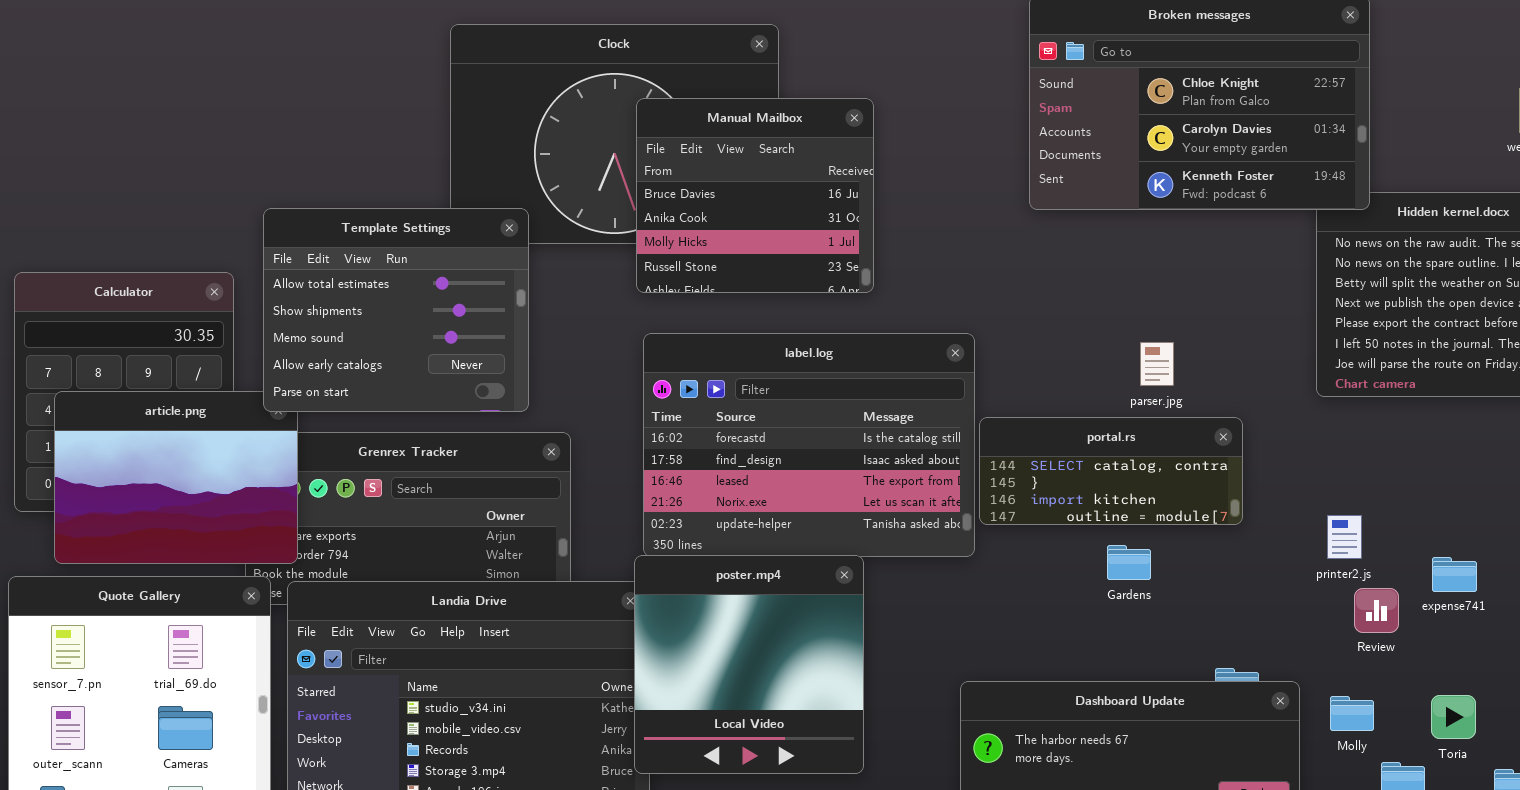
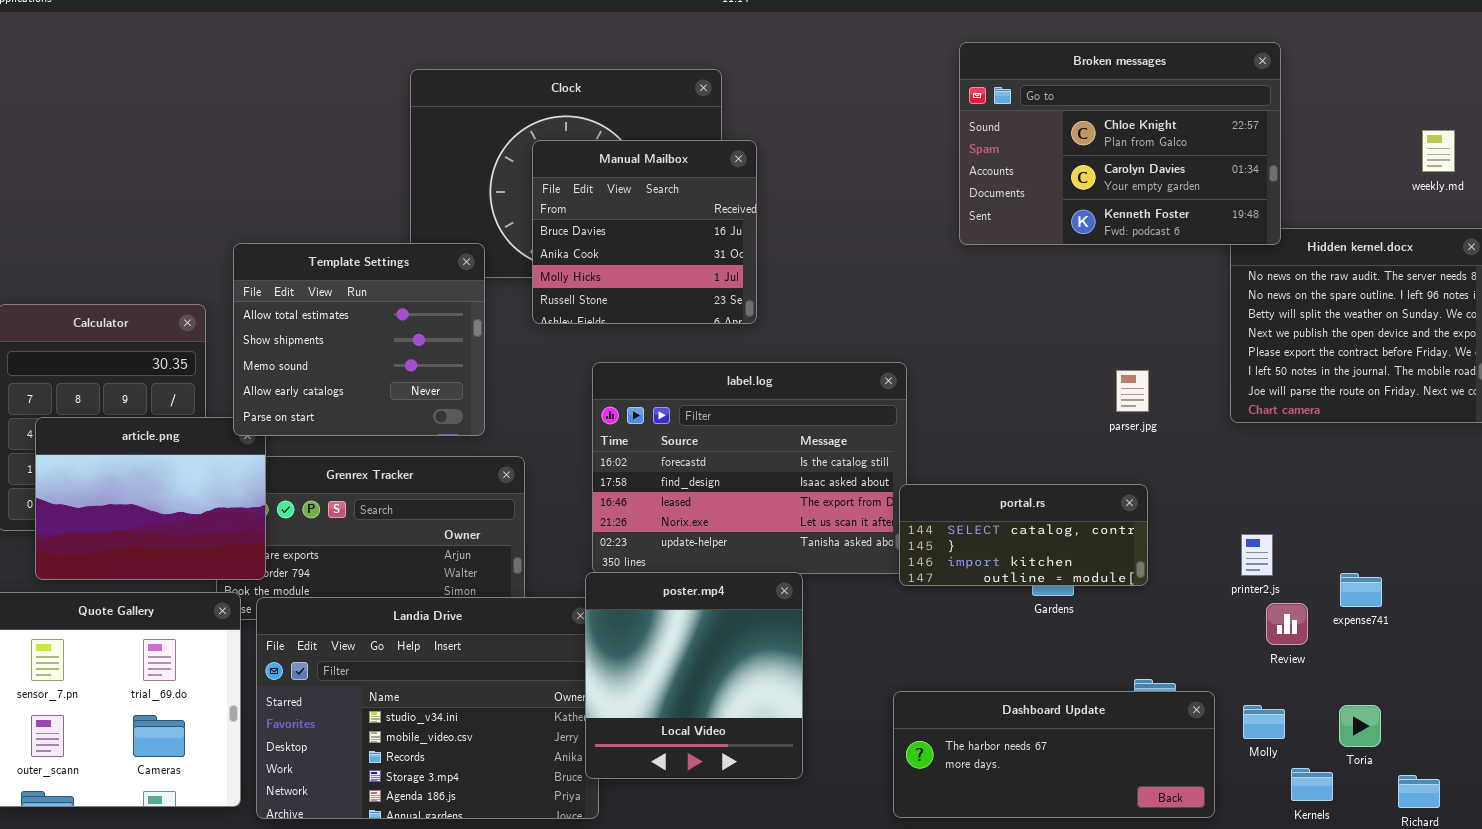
Manual Mailbox: [636,98,874,293] -> [532,140,757,324], moved
parser.jpg: [1140,342,1174,386] -> [1116,370,1149,412], moved
portal.rs: [979,417,1243,525] -> [899,484,1148,586], moved

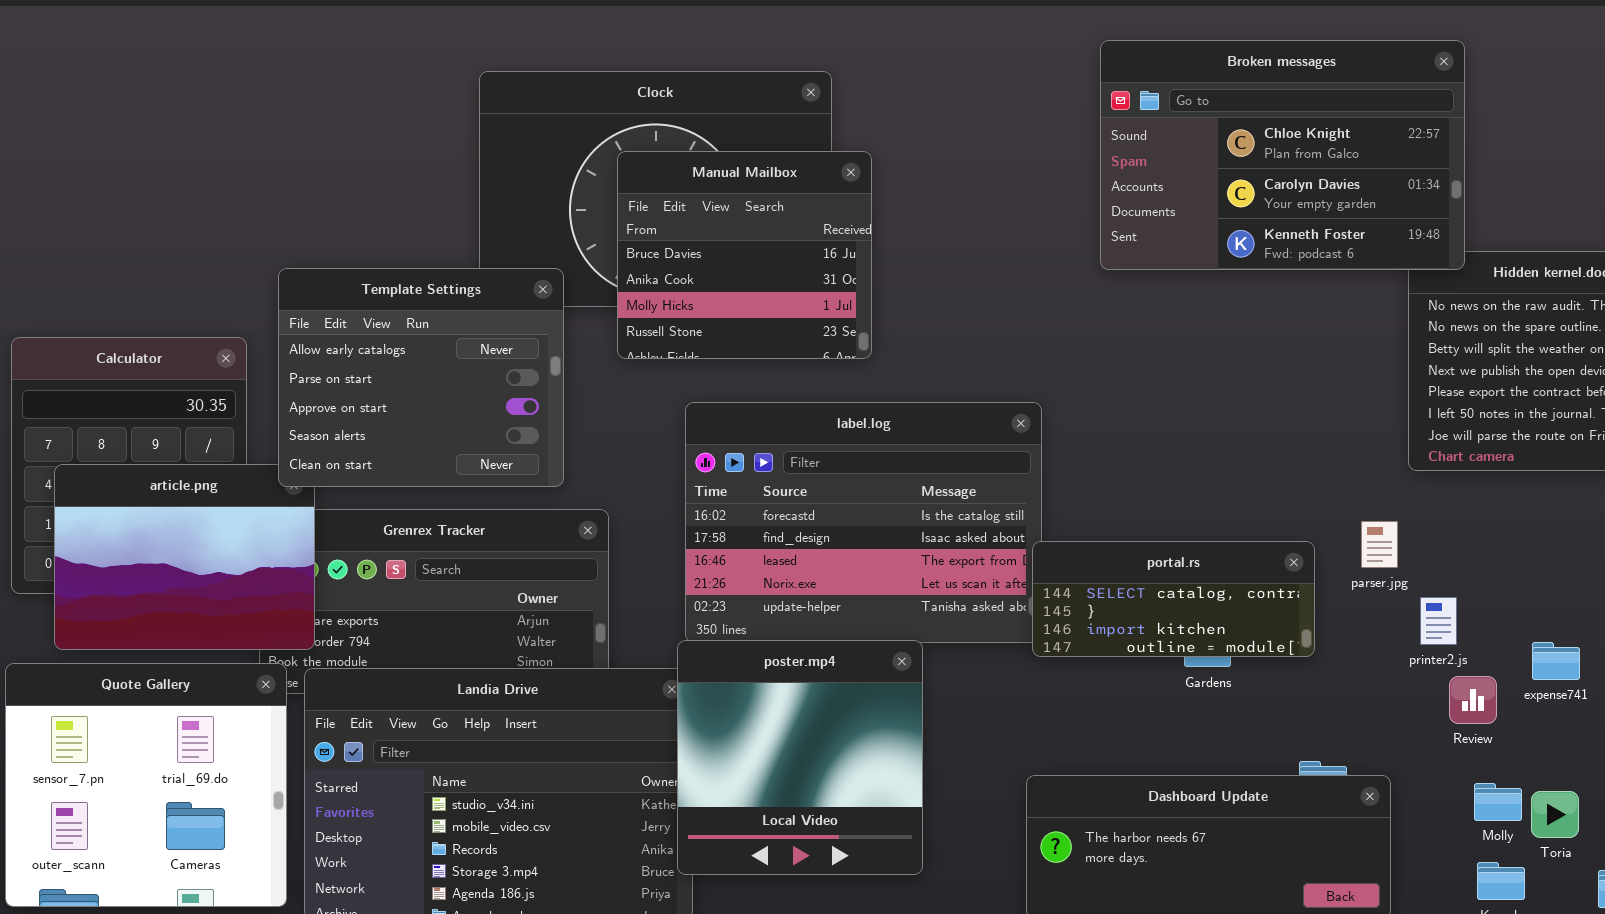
Template Settings: [233,243,485,436] -> [278,268,564,487], scrolled down 3 rows
parser.jpg: [1116,370,1149,412] -> [1361,521,1398,568], moved
Molly: [1243,705,1285,739] -> [1474,783,1522,821], moved

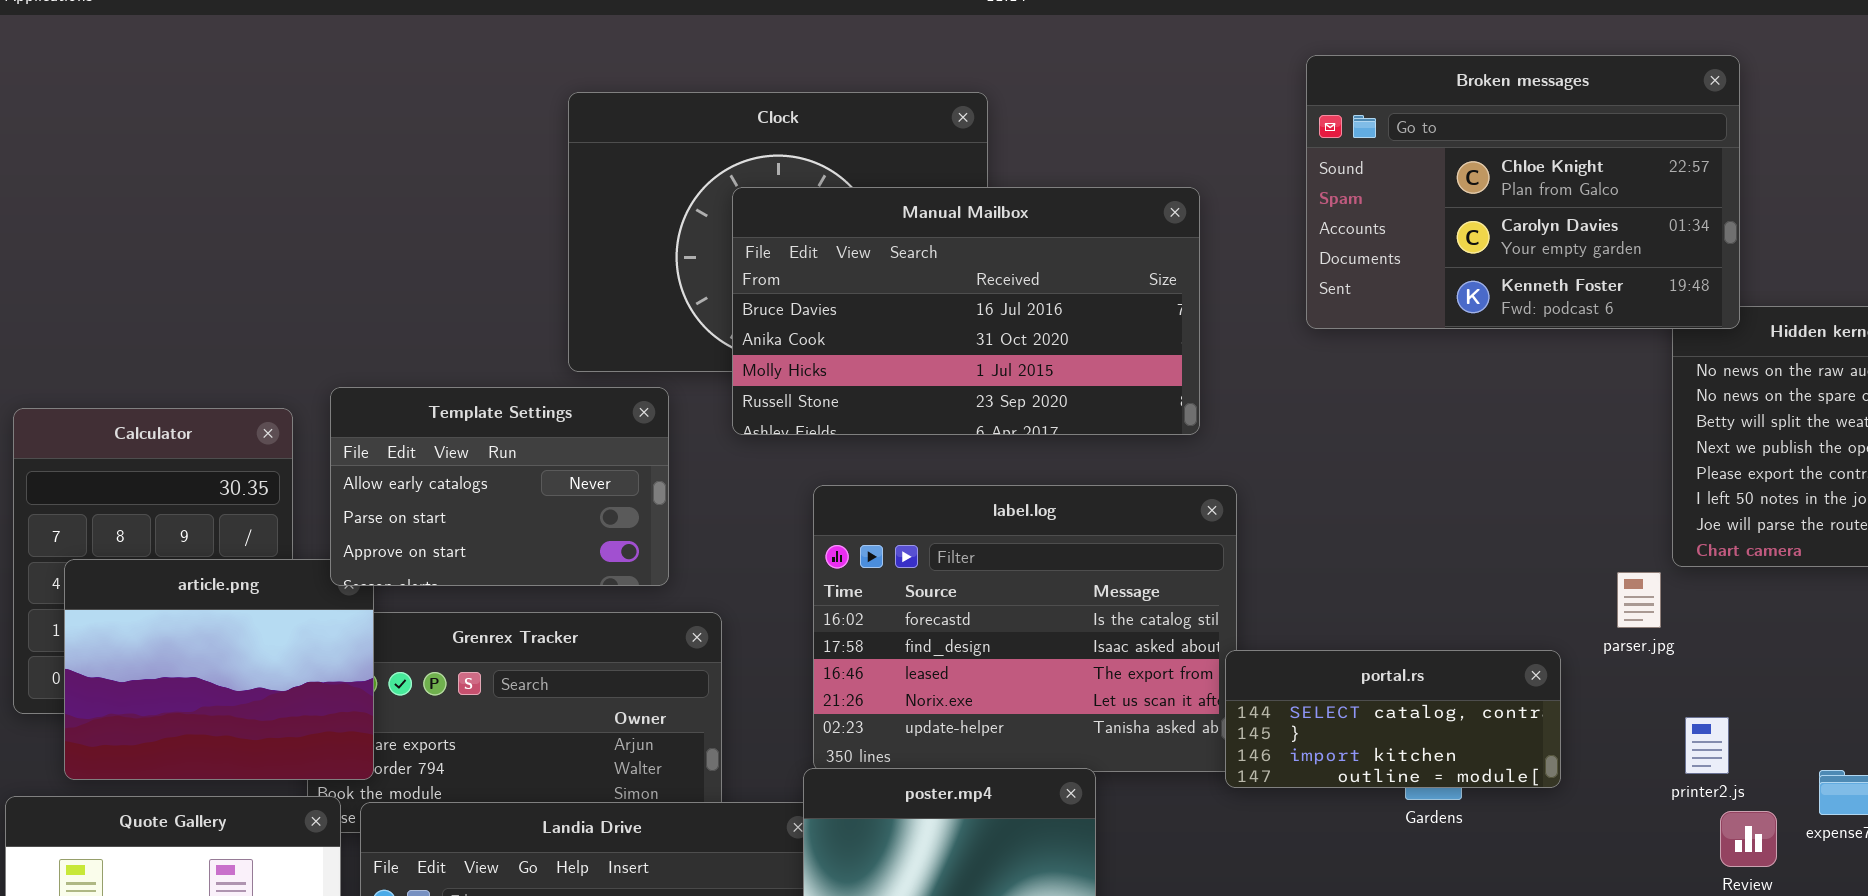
Manual Mailbox: [617,151,872,359] -> [732,187,1200,435], resized
Template Settings: [278,268,564,487] -> [330,387,669,586], resized
parser.jpg: [1361,521,1398,568] -> [1617,572,1661,628], moved

